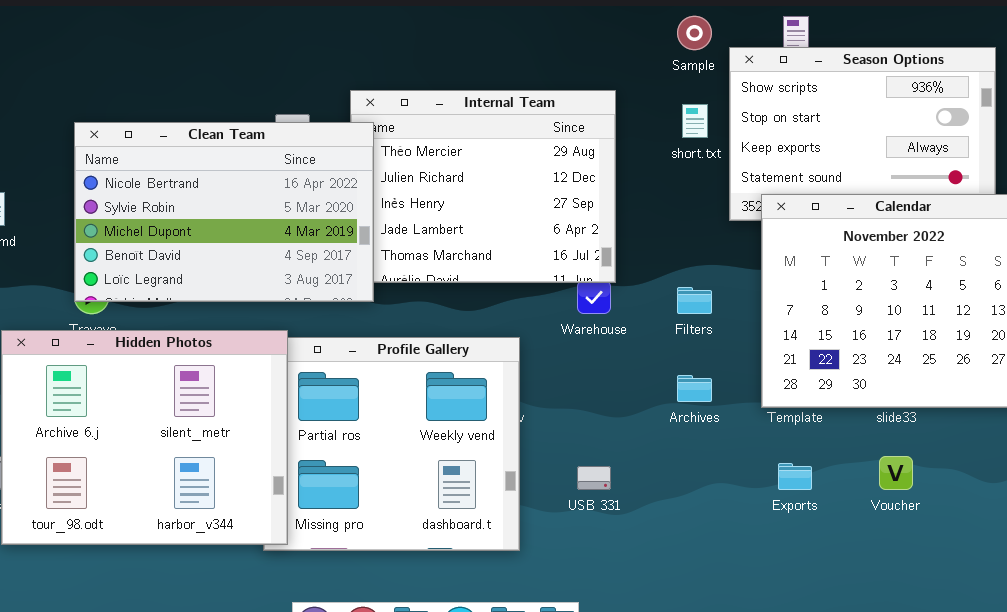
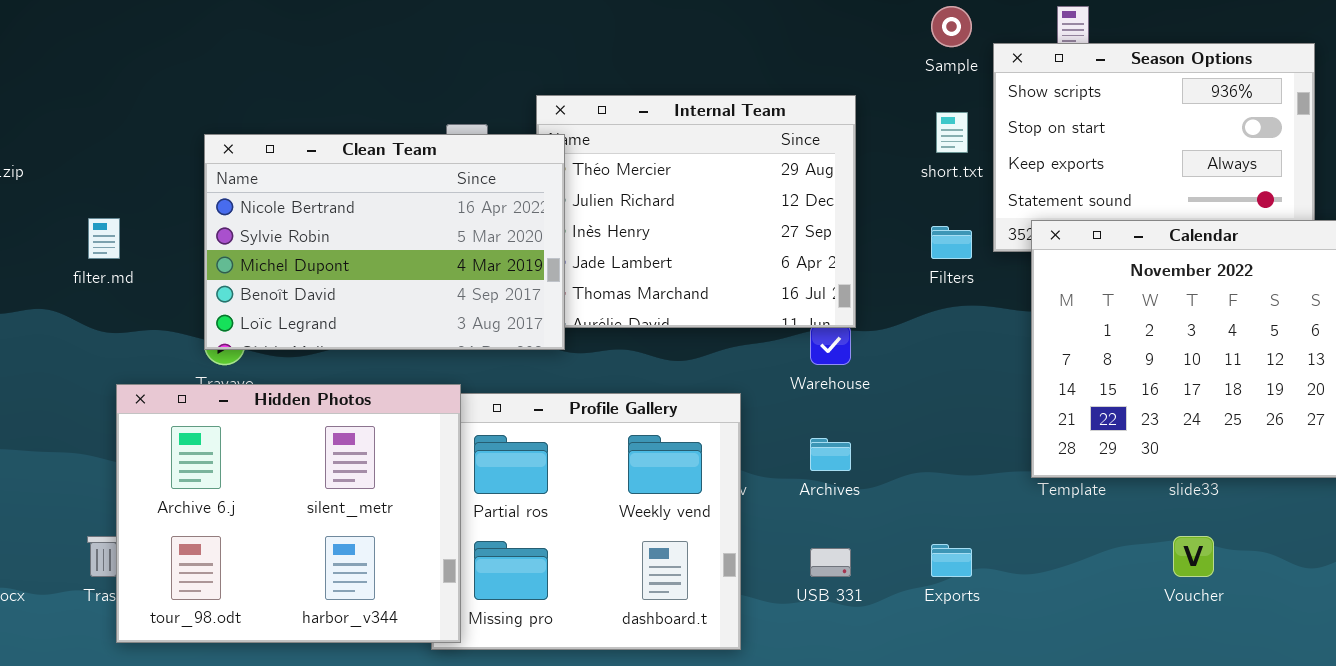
Filters: [677,287,712,314] -> [931,226,972,259], moved
Archives: [677,375,712,402] -> [810,438,851,471], moved
Exports: [778,463,812,490] -> [931,544,972,577], moved

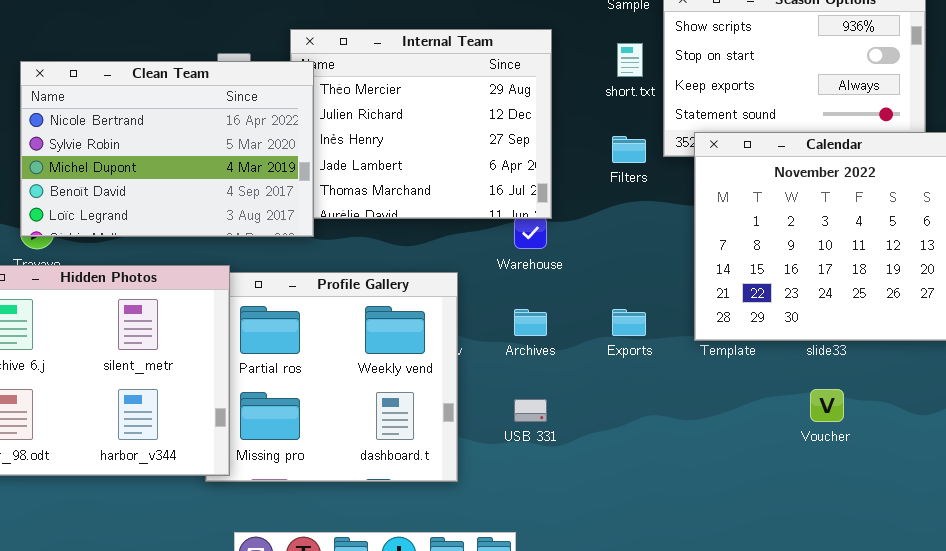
Exports: [931,544,972,577] -> [612,309,646,336], moved

